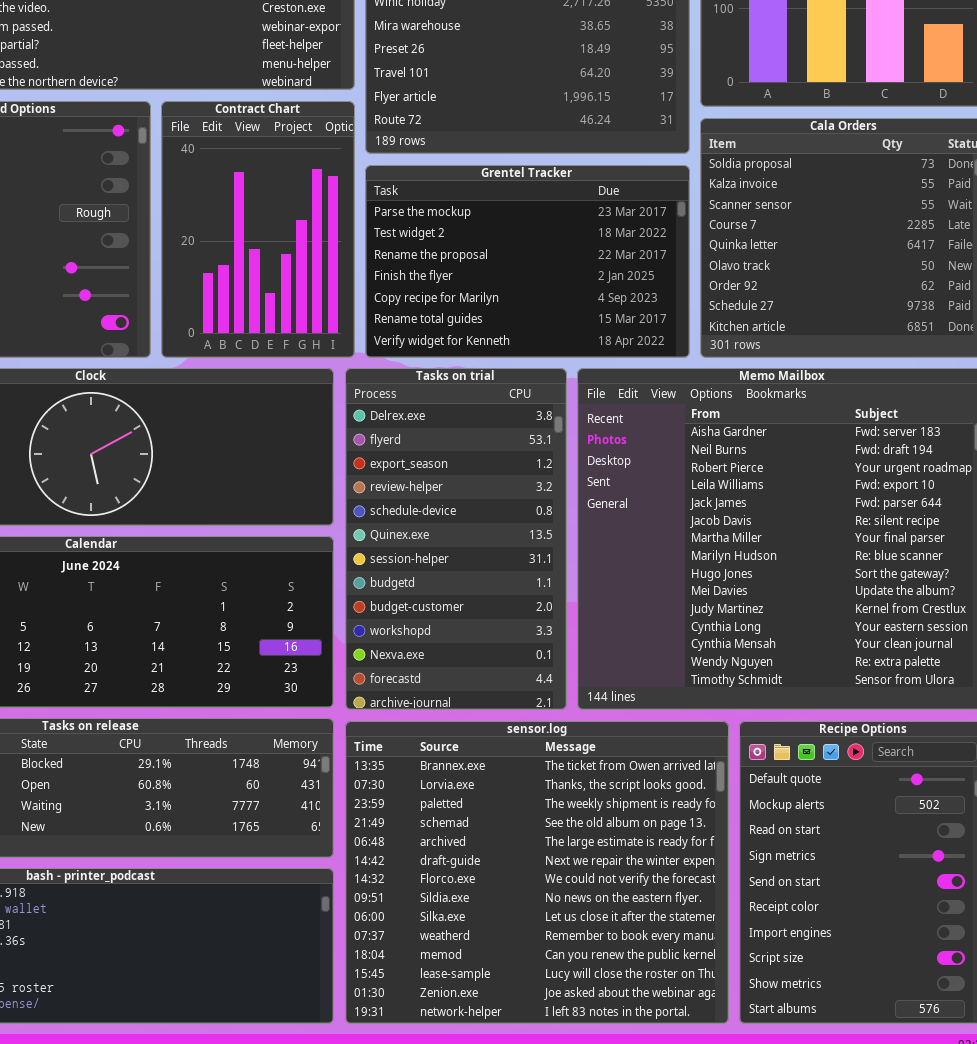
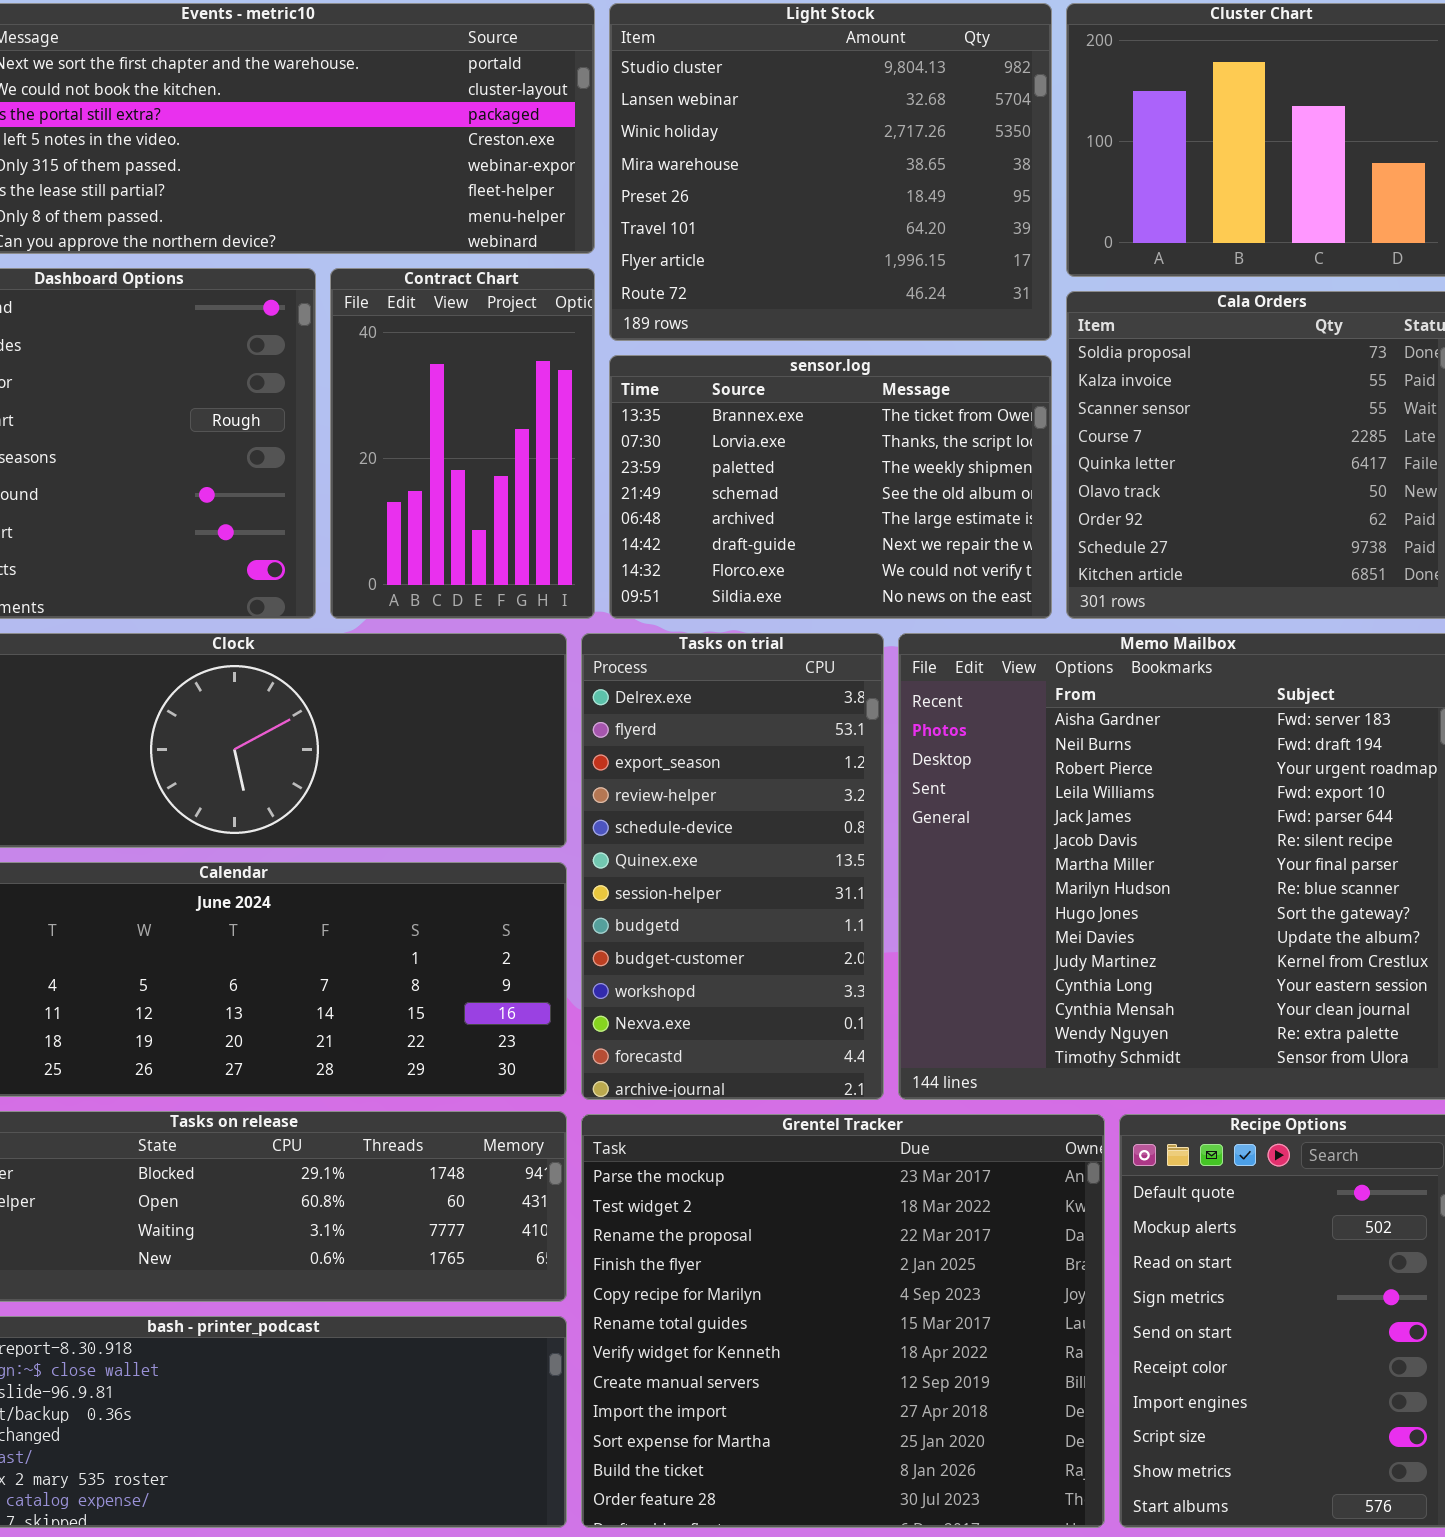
Grentel Tracker: [365,165,690,358] -> [581,1114,1105,1528], moved, resized
sensor.log: [345,721,729,1024] -> [609,355,1052,619], moved, resized

